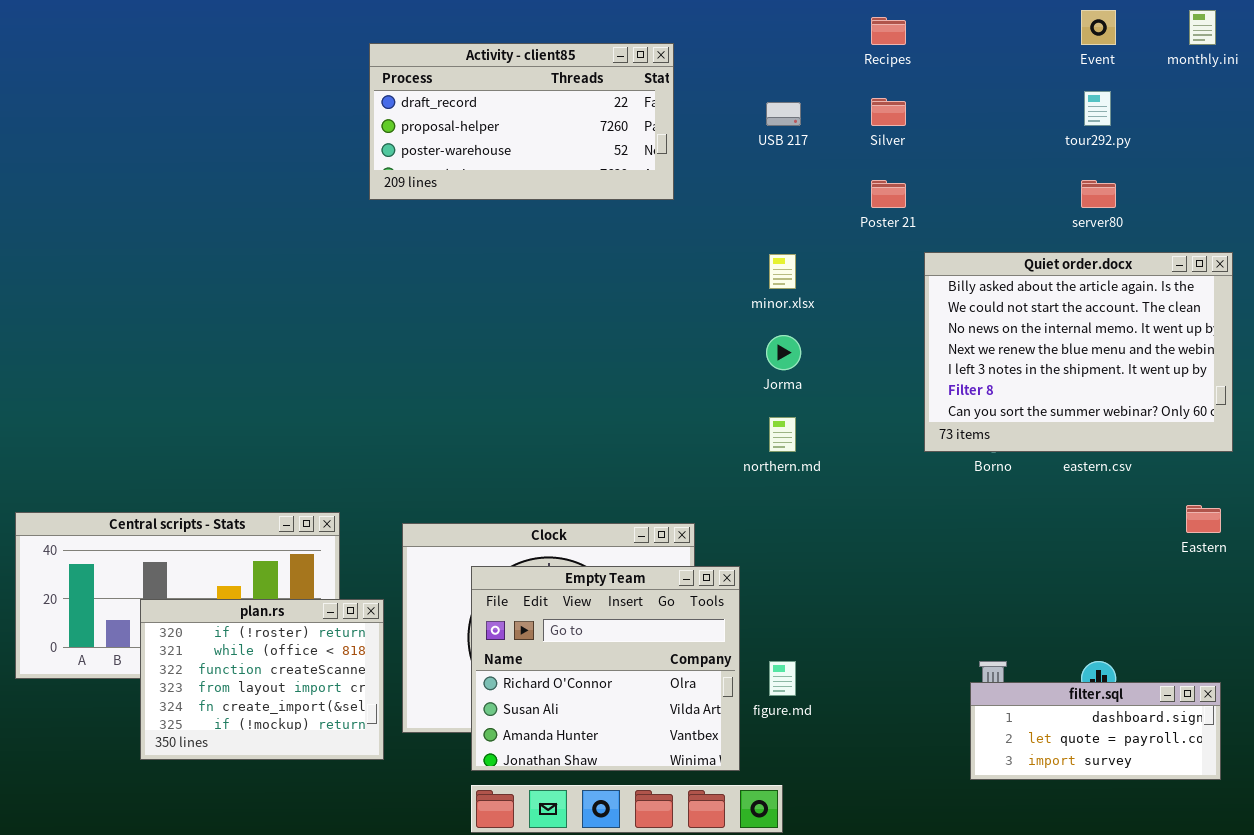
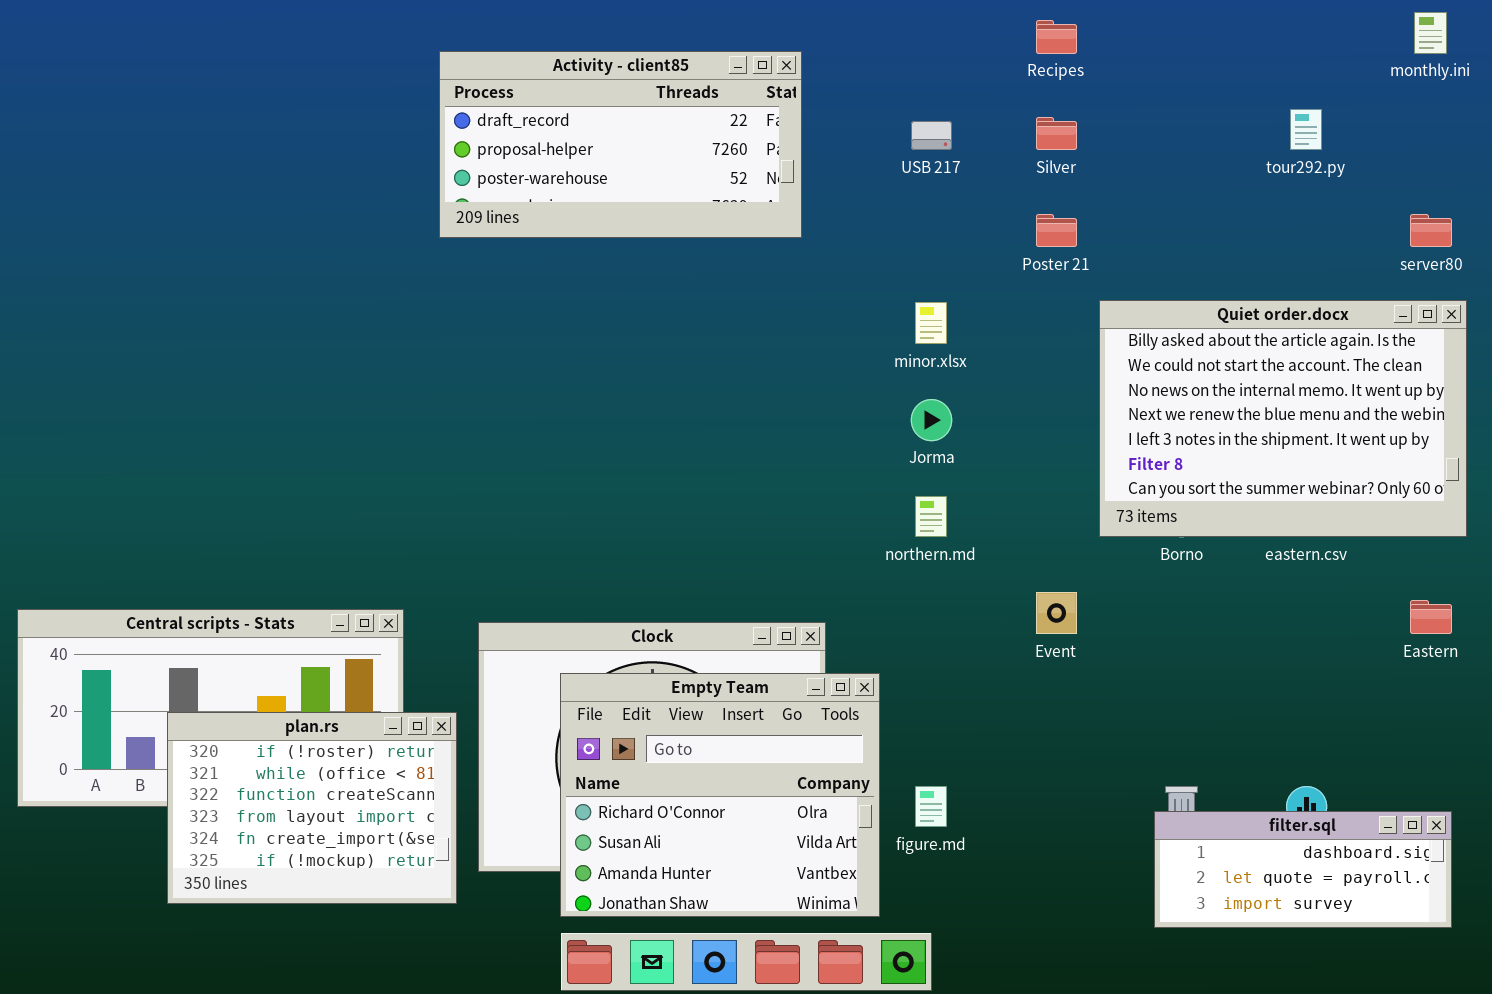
Event: [1081,10,1116,45] -> [1036,592,1077,634], moved
server80: [1081,180,1116,208] -> [1410,214,1452,247], moved

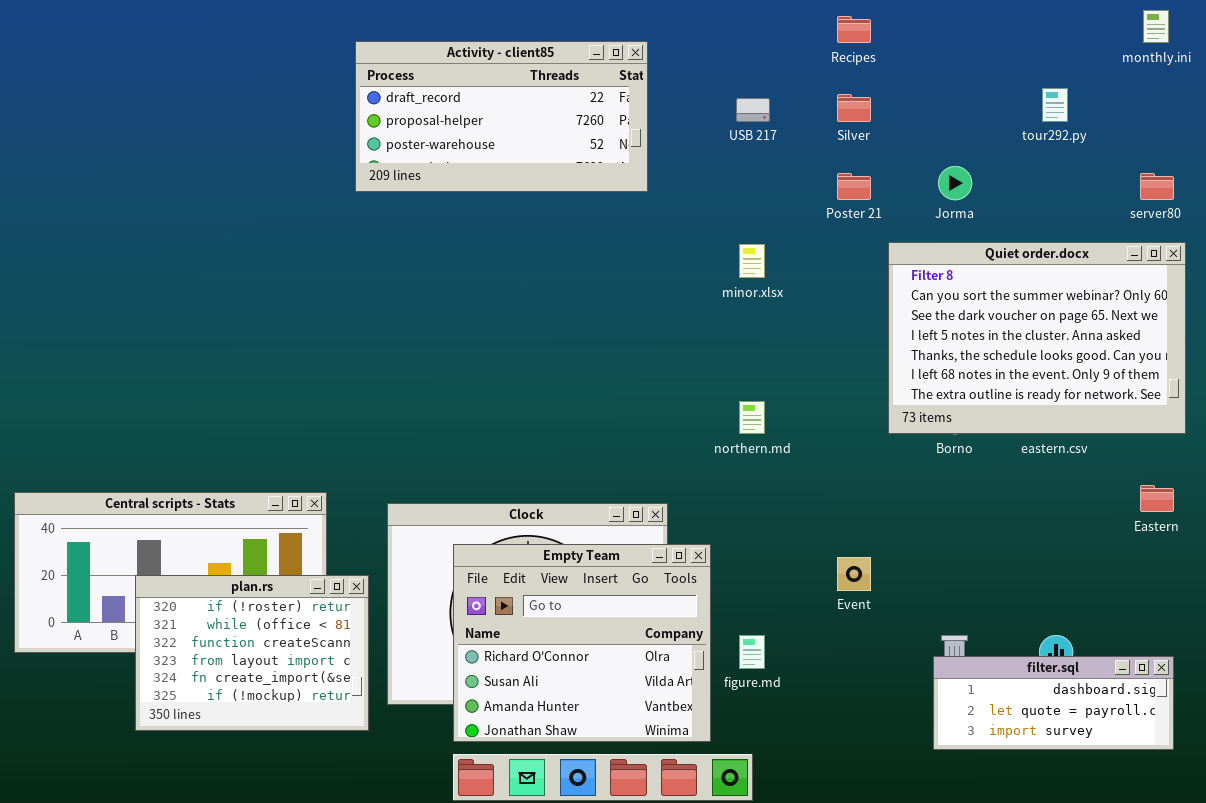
Quiet order.docx: [1099,300,1467,537] -> [888,242,1186,434], scrolled down 5 rows
Jorma: [911,399,952,441] -> [938,166,972,200], moved
Event: [1036,592,1077,634] -> [837,557,871,591], moved

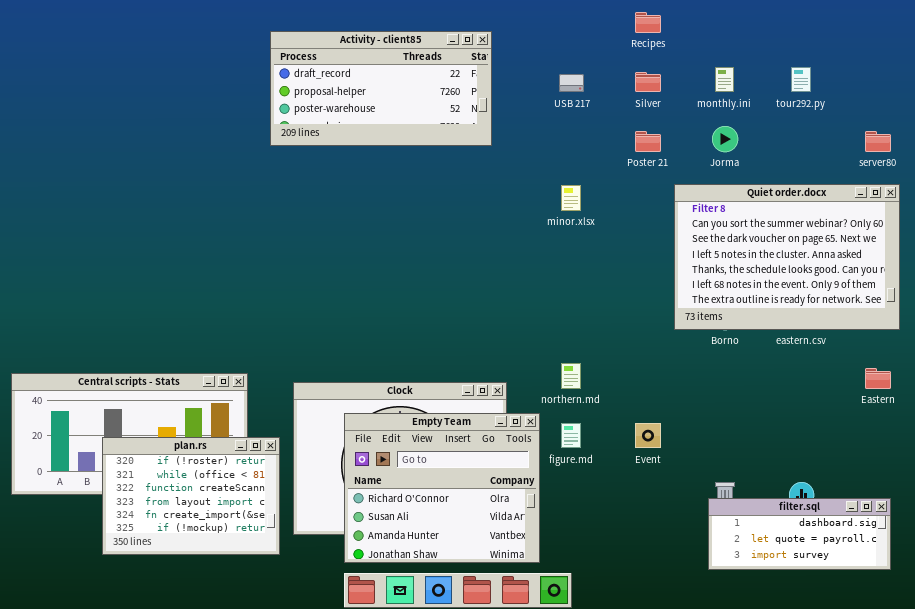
monthly.ini: [1143,10,1169,43] -> [715,67,734,92], moved
northern.md: [739,401,765,434] -> [561,363,581,389], moved
figure.md: [739,635,765,669] -> [561,423,581,448], moved

